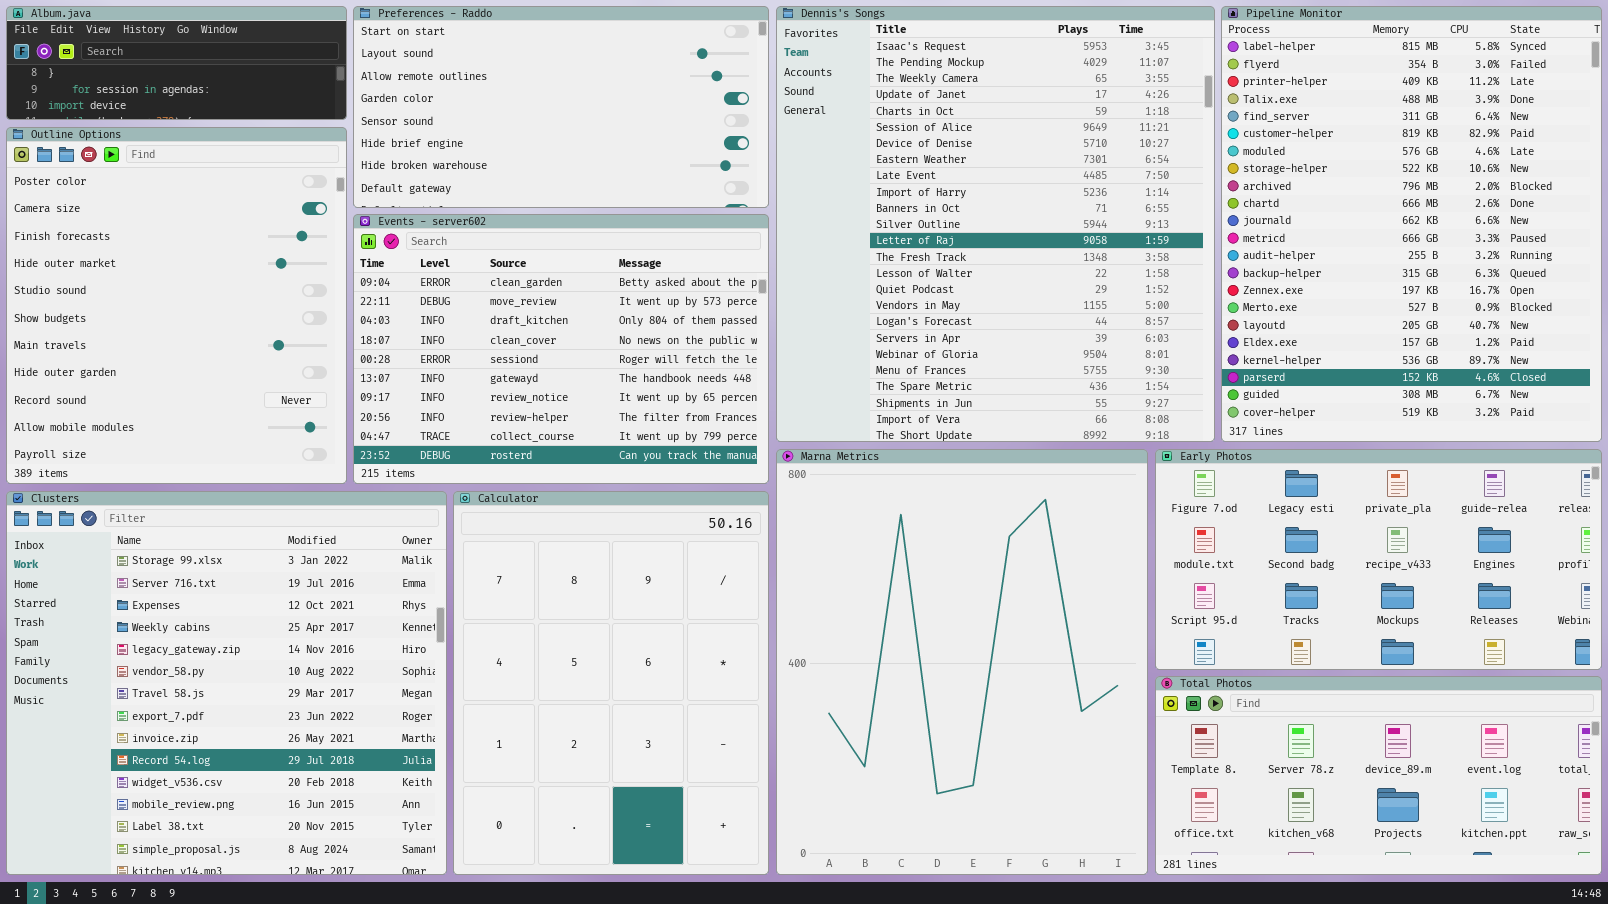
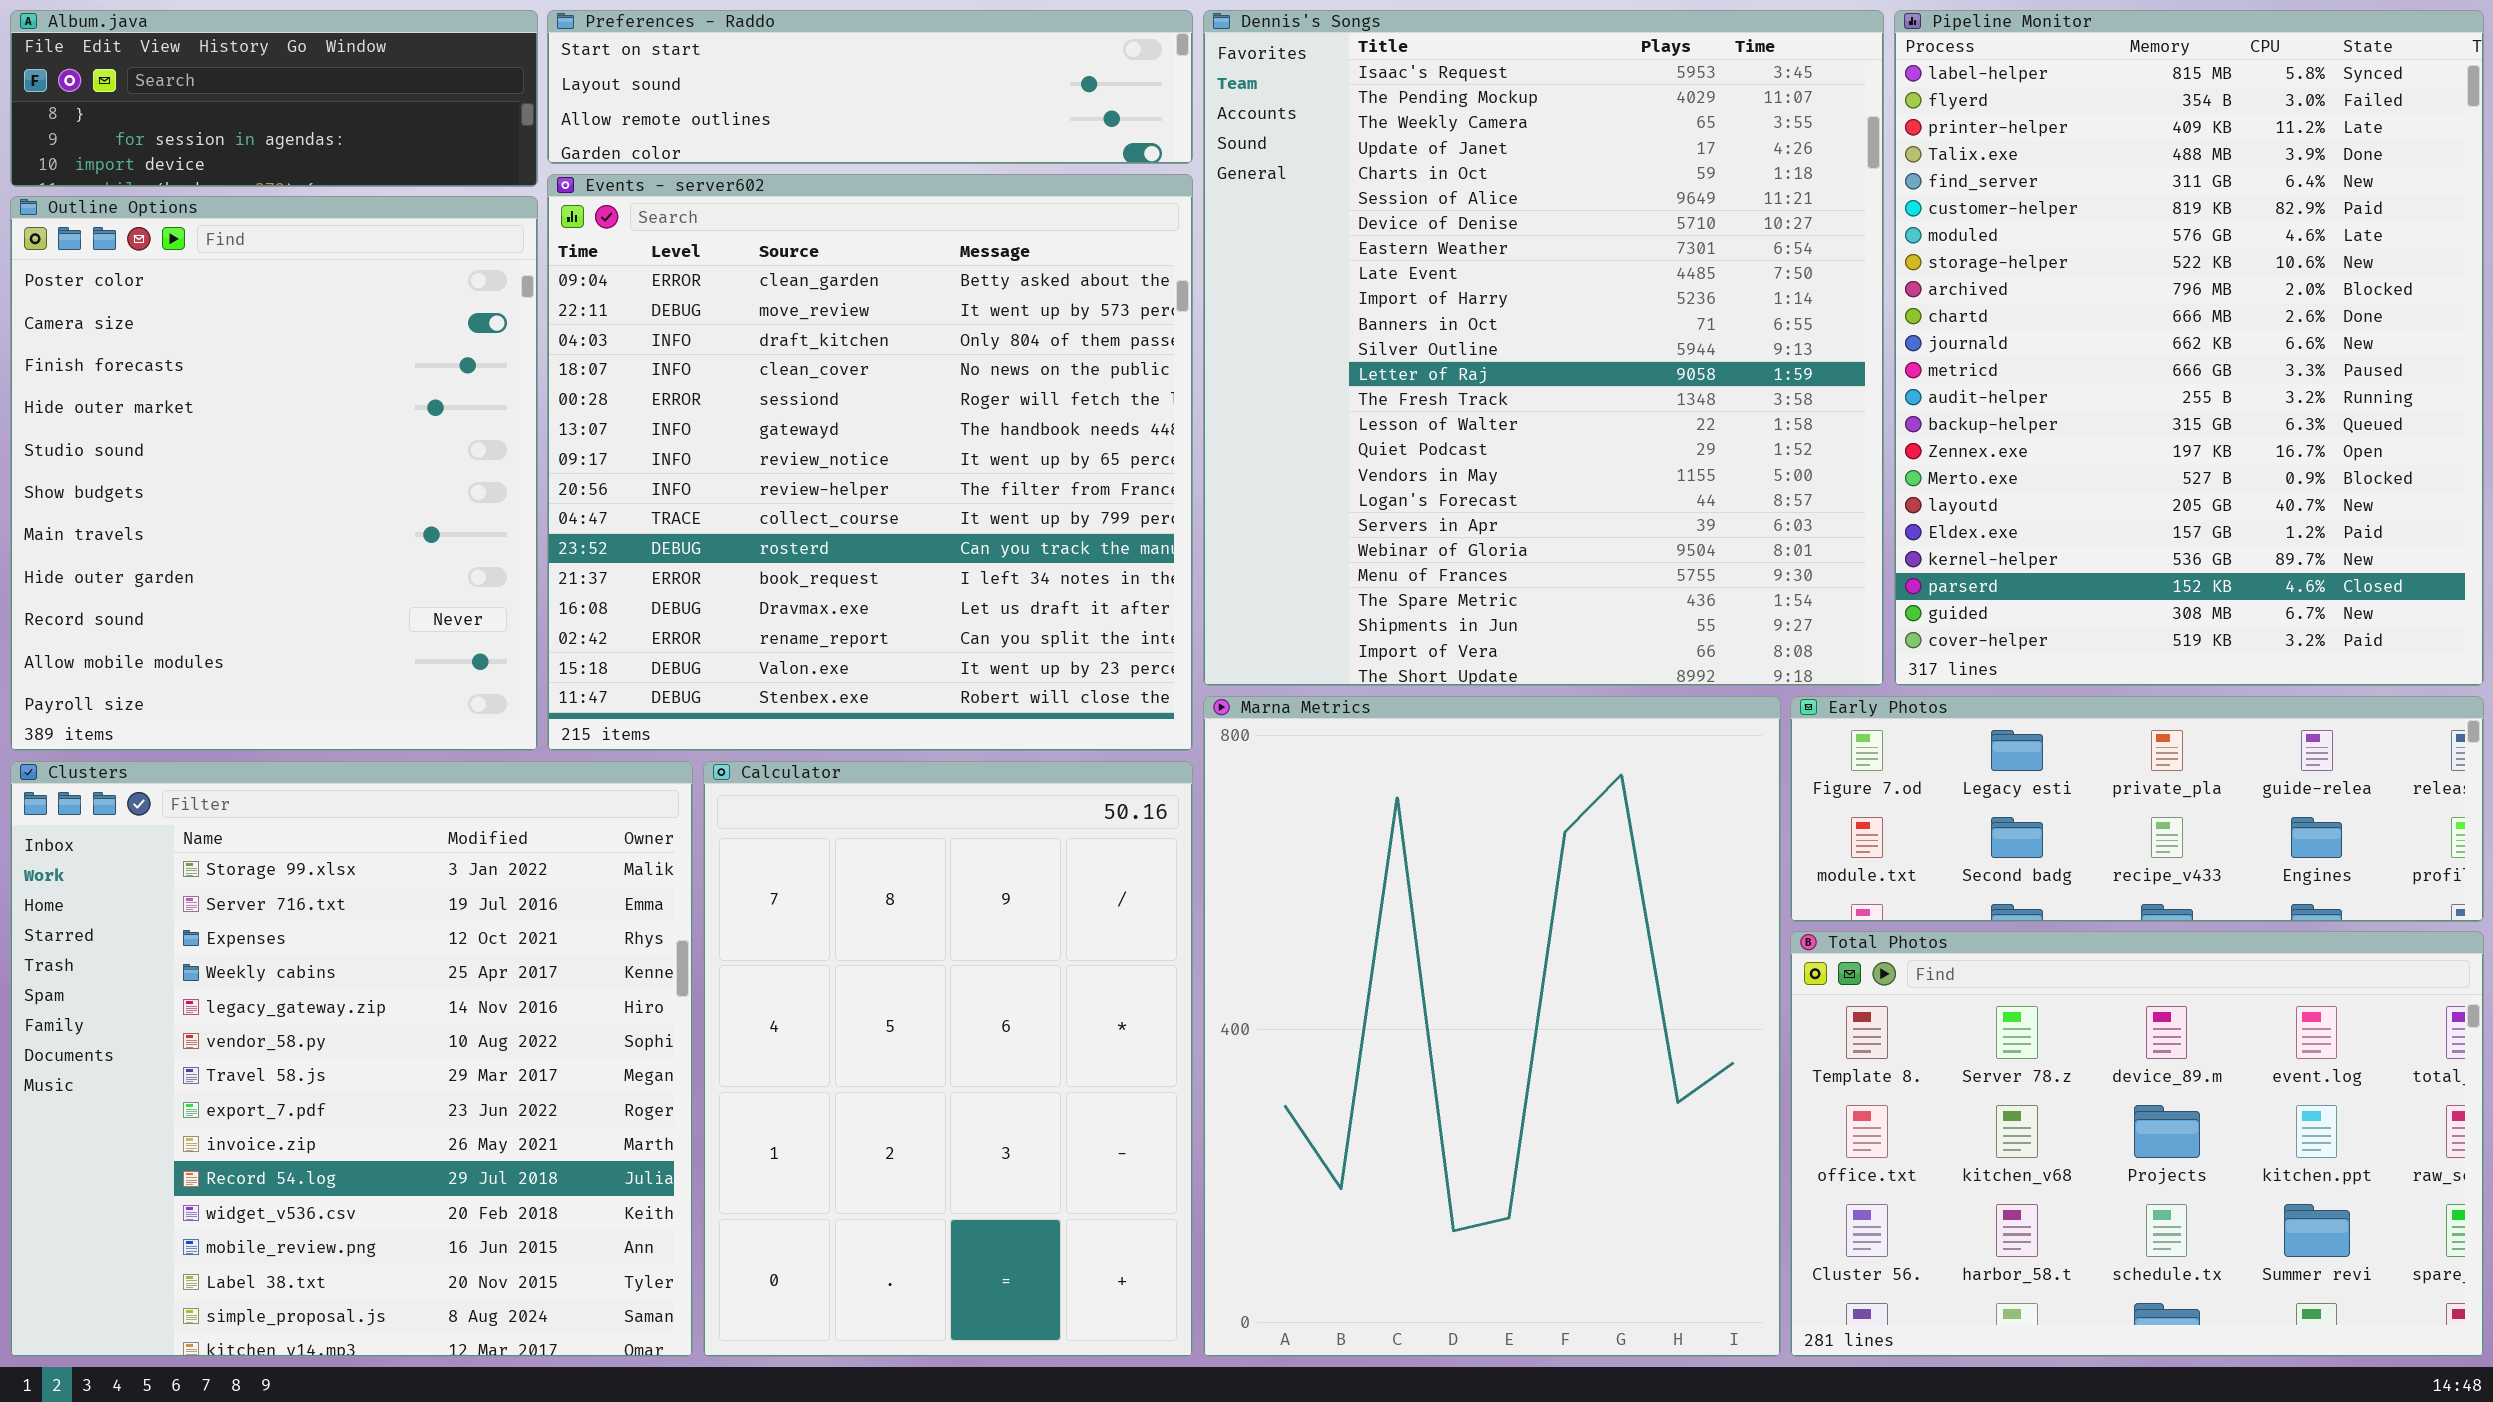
Preferences - Raddo: [353,6,769,208] -> [547,10,1193,164], resized
Events - server602: [353,214,769,484] -> [547,174,1193,751], resized
Early Photos: [1155,449,1602,670] -> [1790,696,2484,922], resized
Total Photos: [1155,676,1602,875] -> [1790,931,2484,1357], resized

